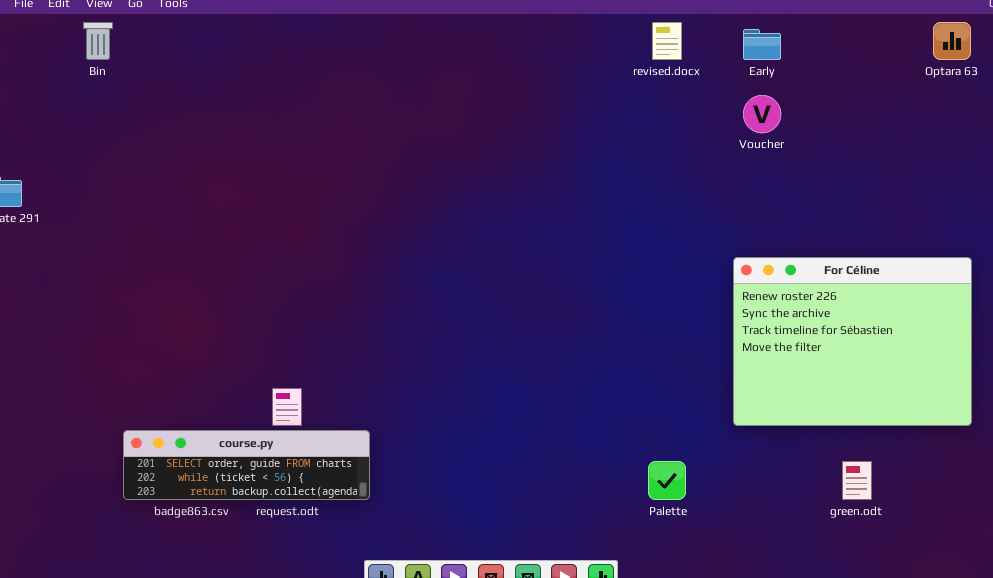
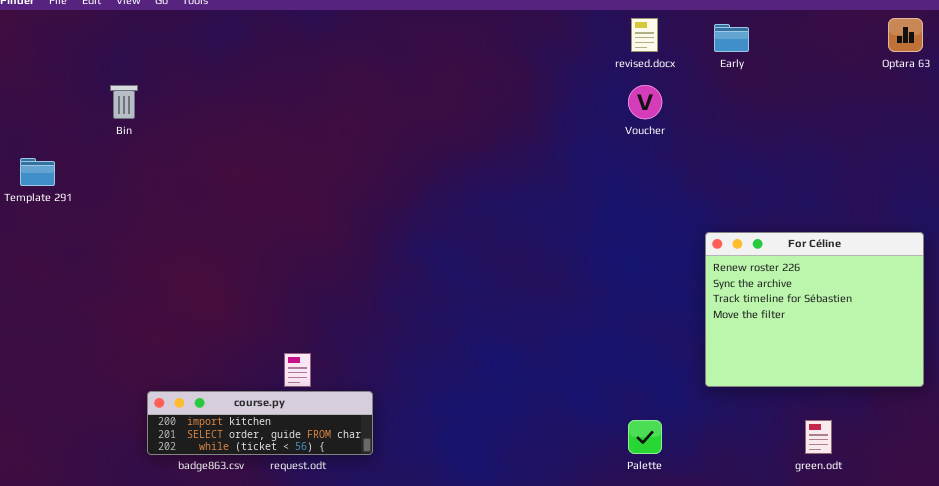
Bin: [83,22,113,60] -> [110,85,138,119], moved
Voucher: [743,95,781,133] -> [628,85,662,119], moved
course.py: [123,430,370,500] -> [147,391,373,455], scrolled up 1 row

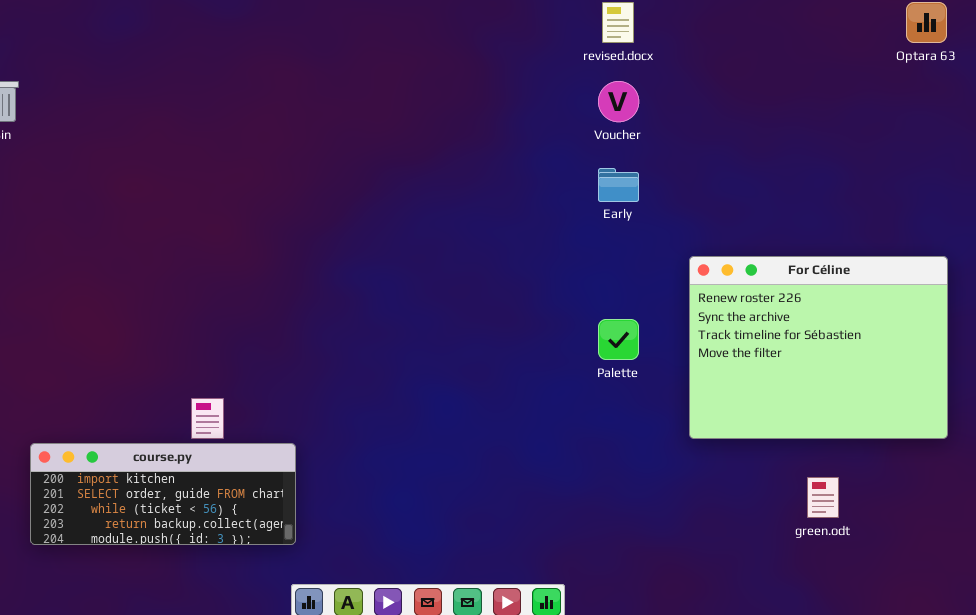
Early: [714,24,749,52] -> [598,168,639,202], moved
course.py: [147,391,373,455] -> [30,443,296,545], resized
Palette: [628,420,662,454] -> [598,319,639,360], moved

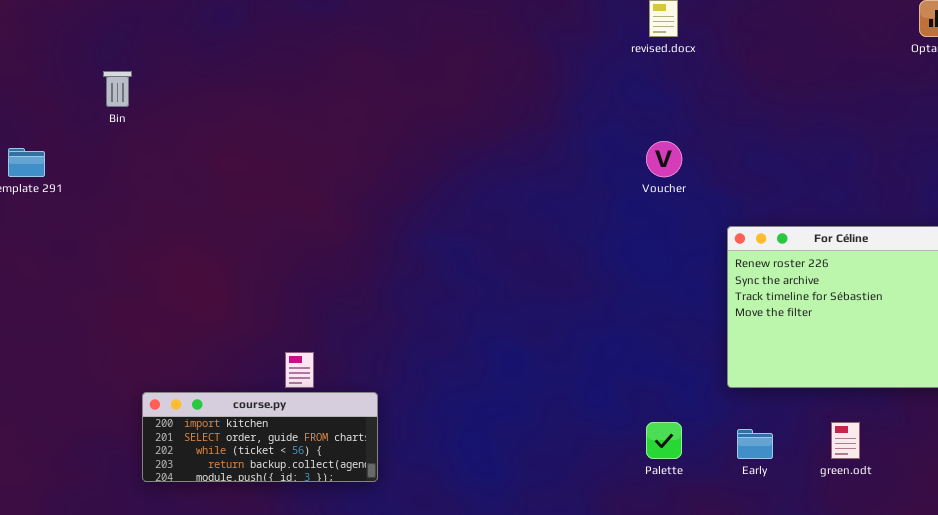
Voucher: [598,81,639,122] -> [646,141,682,177], moved
Early: [598,168,639,202] -> [737,429,773,459], moved
Palette: [598,319,639,360] -> [646,422,682,459], moved

